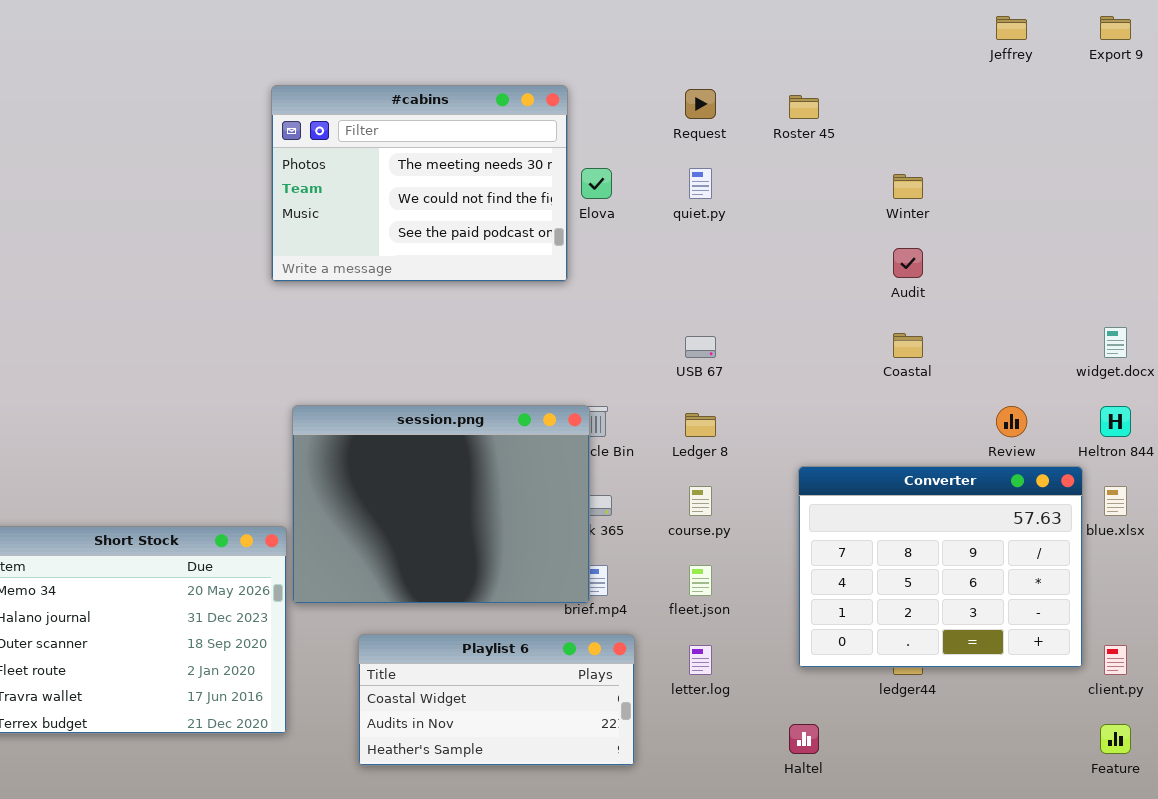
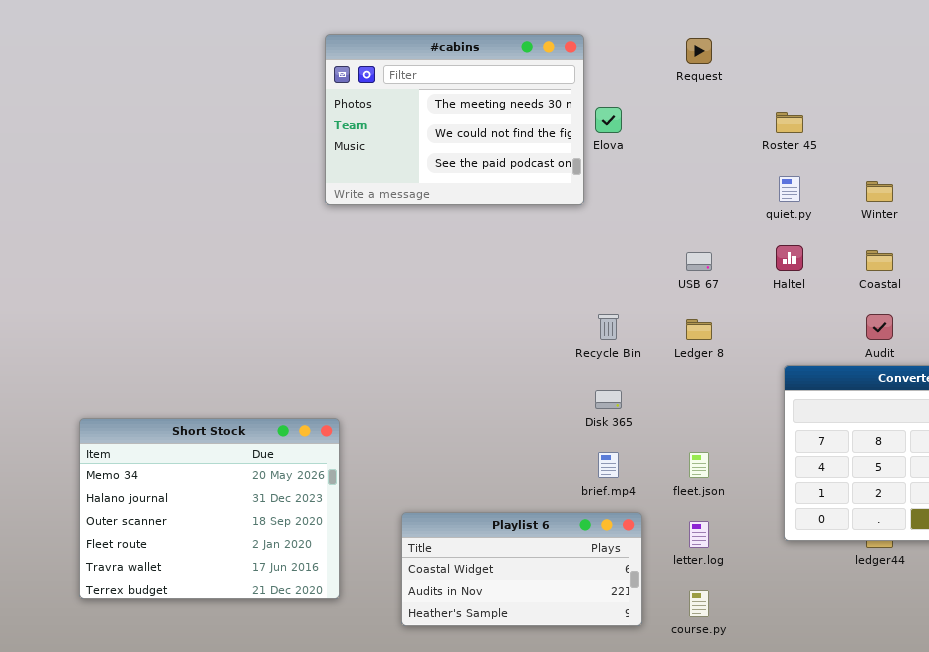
Roster 45: [789,95,819,119] -> [776,112,803,133], moved
quiet.py: [689,168,712,199] -> [779,176,800,202], moved
Winter: [893,174,923,199] -> [866,181,893,202], moved
Audit: [893,248,923,278] -> [866,314,893,340], moved
session.png: [292,405,590,604] -> none, closed
course.py: [689,486,712,516] -> [689,590,709,617], moved
Haltel: [789,724,819,754] -> [776,245,803,271], moved

